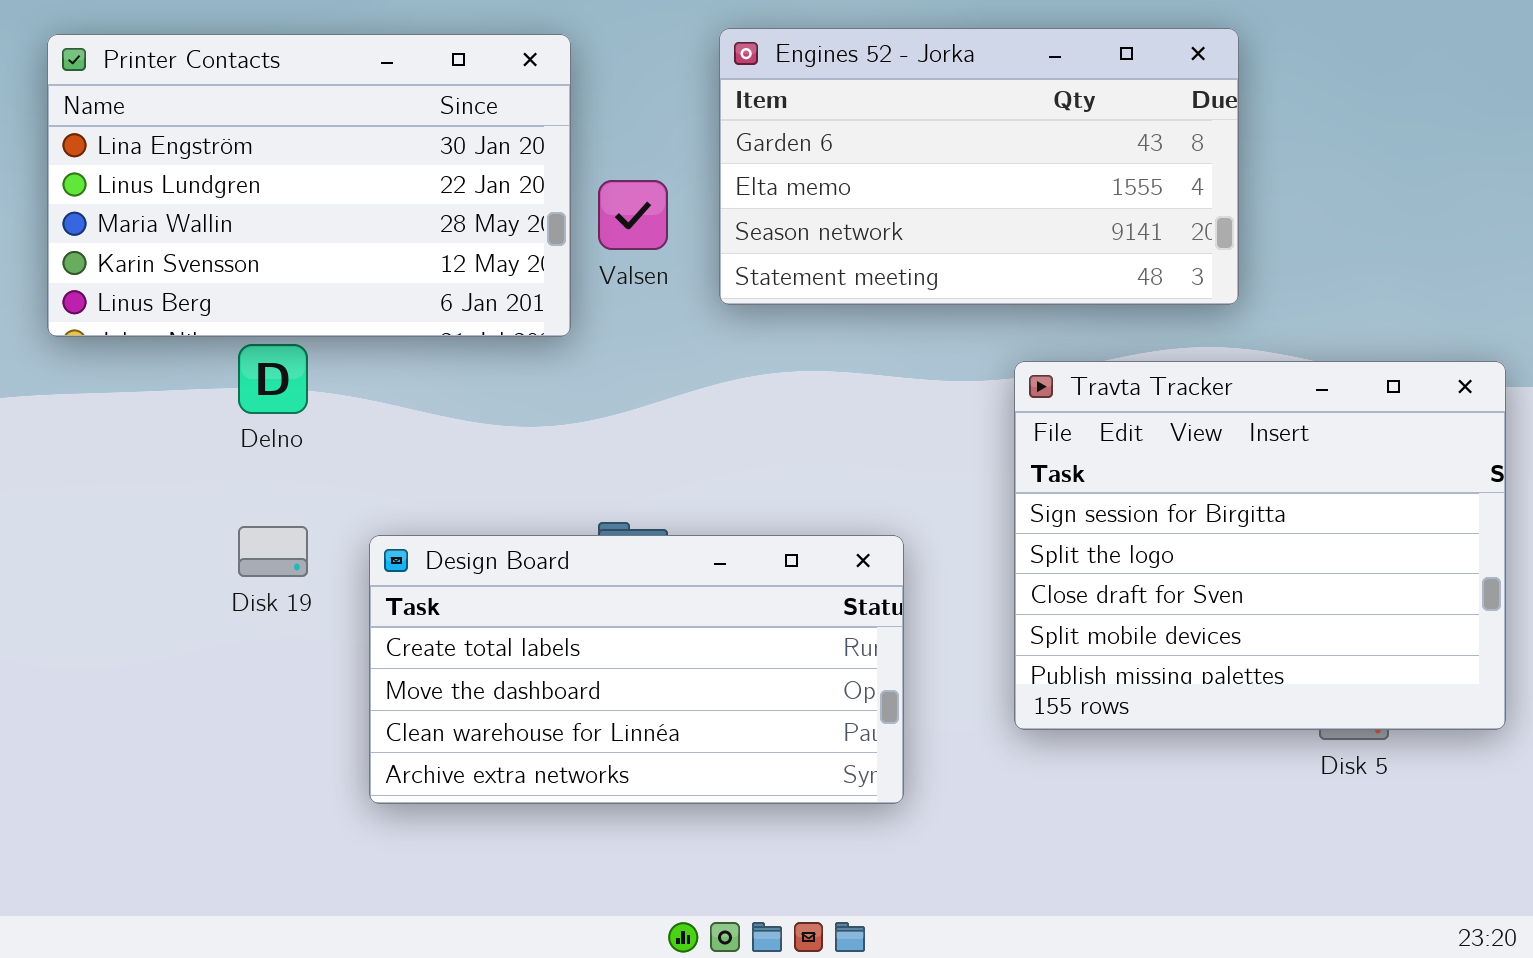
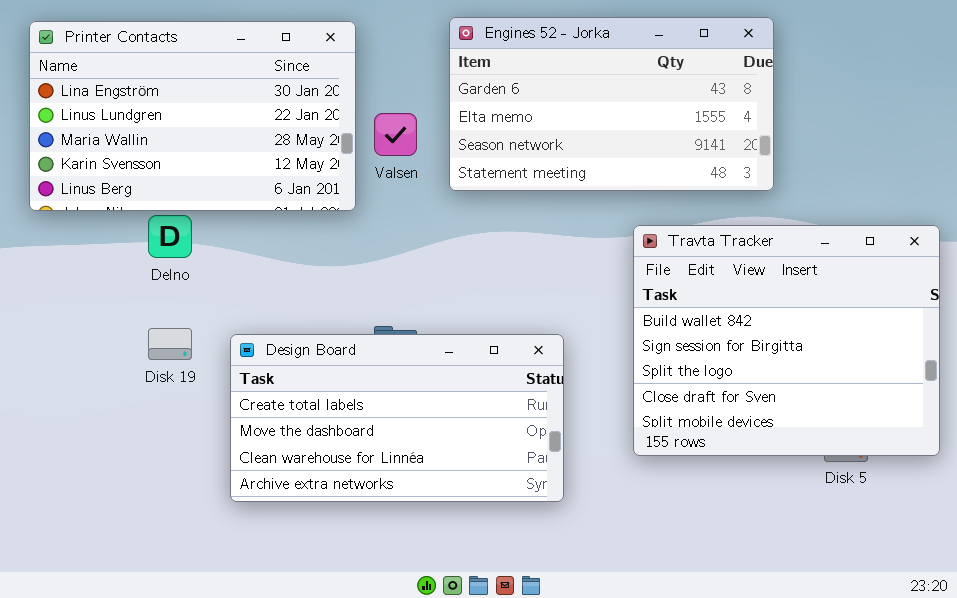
Travta Tracker: [1014,361,1506,730] -> [633,225,940,456], scrolled up 1 row

